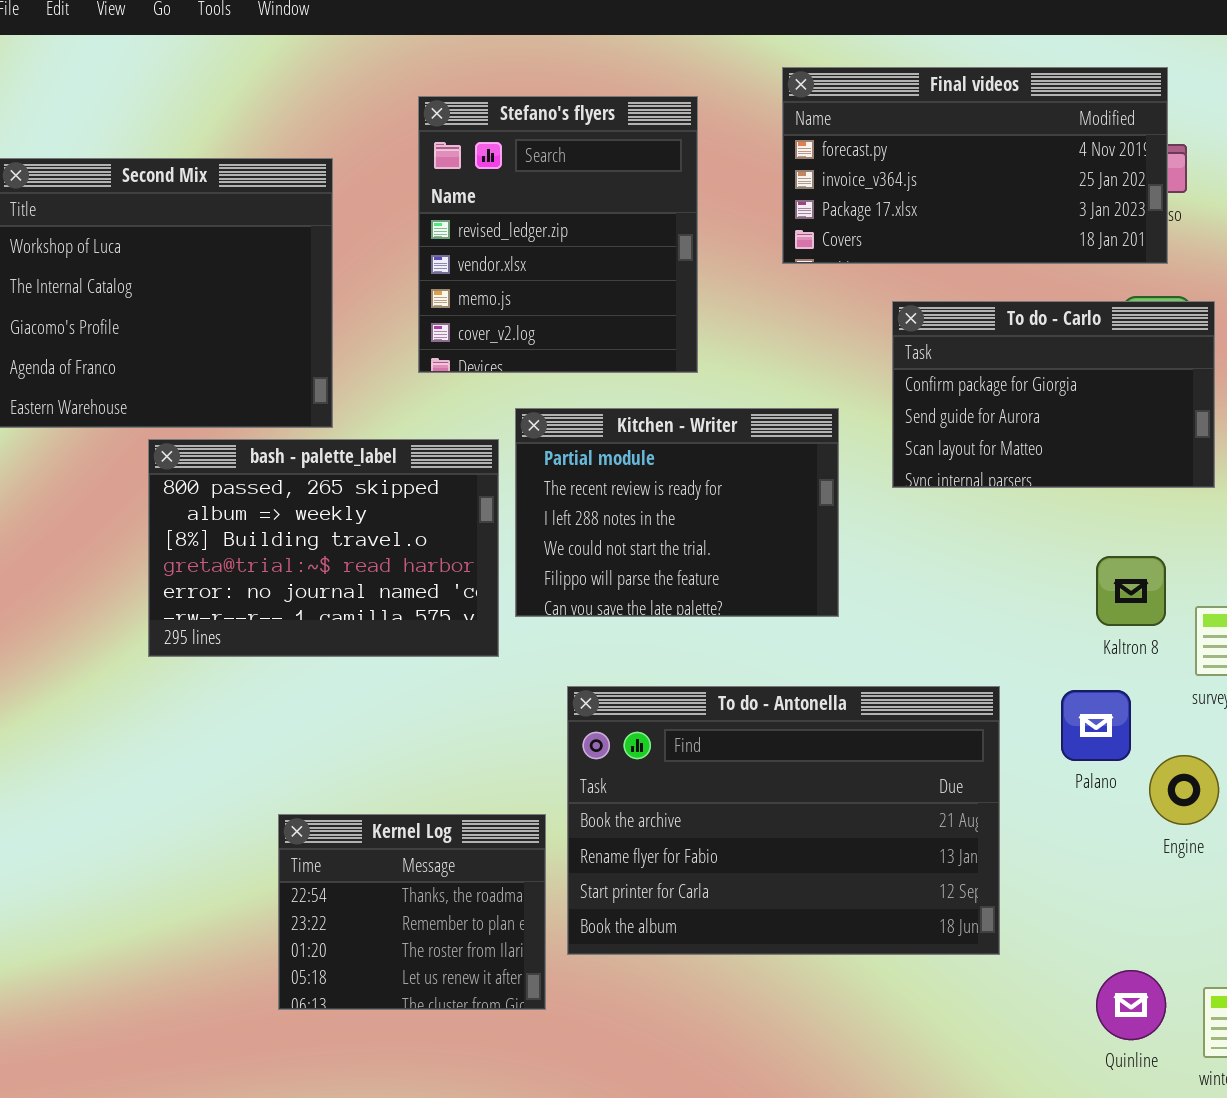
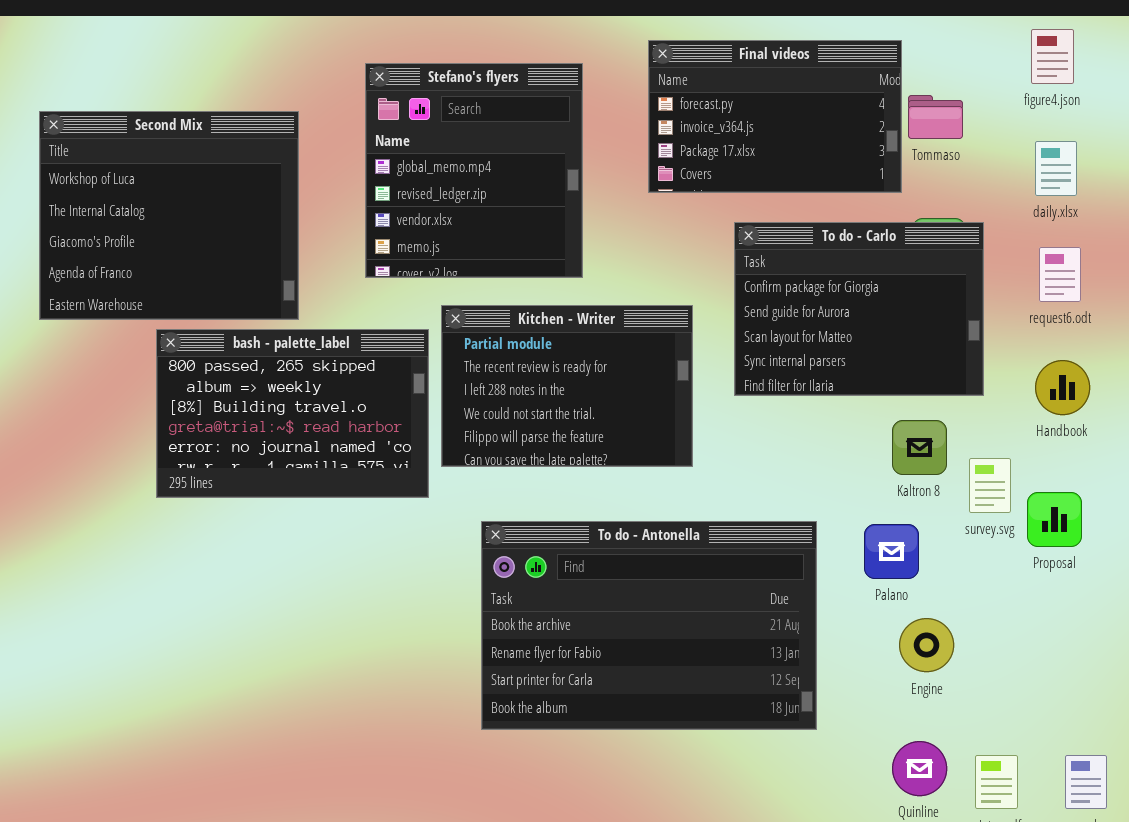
Final videos: [782,67,1168,264] -> [648,40,902,193], resized
Stefano's flyers: [418,96,698,373] -> [365,63,583,278], scrolled up 1 row
To do - Carlo: [892,301,1215,488] -> [734,222,984,396], resized
Engine: [1149,755,1219,825] -> [899,618,954,672], moved
Kernel Log: [278,814,546,1010] -> none, closed

